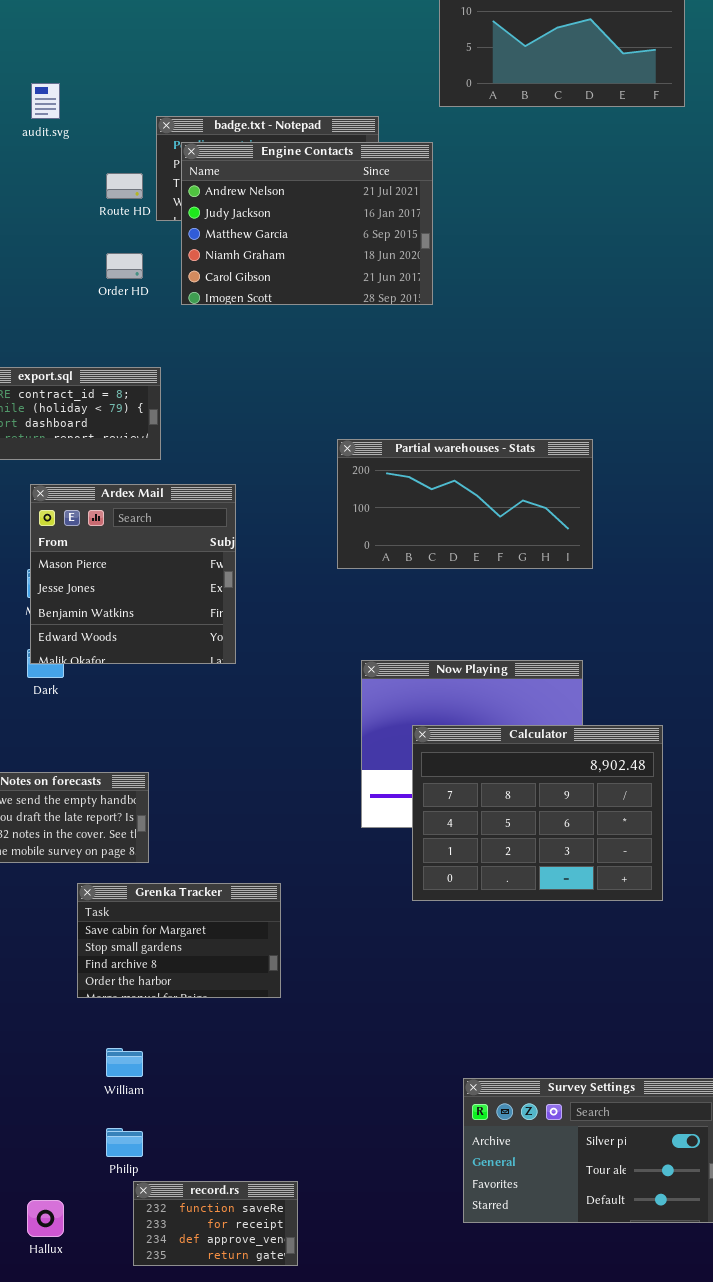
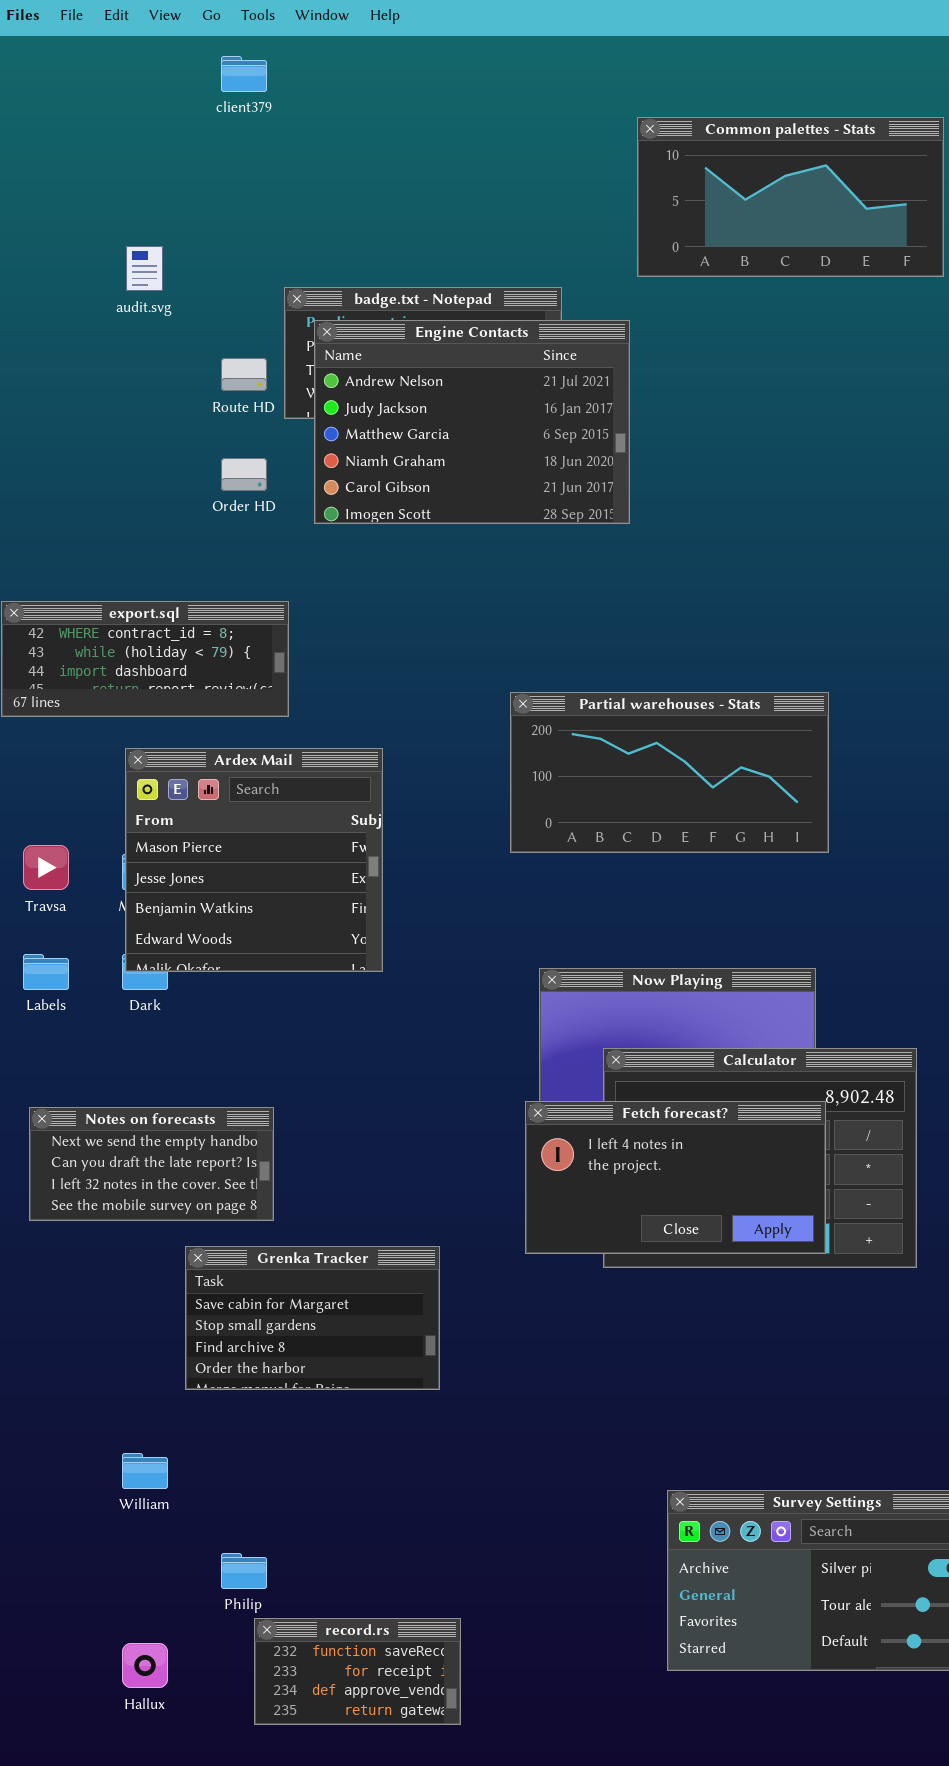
Fetch forecast?: none -> [525,1101,826,1254], opened
William: [106,1048,143,1077] -> [122,1453,168,1489], moved

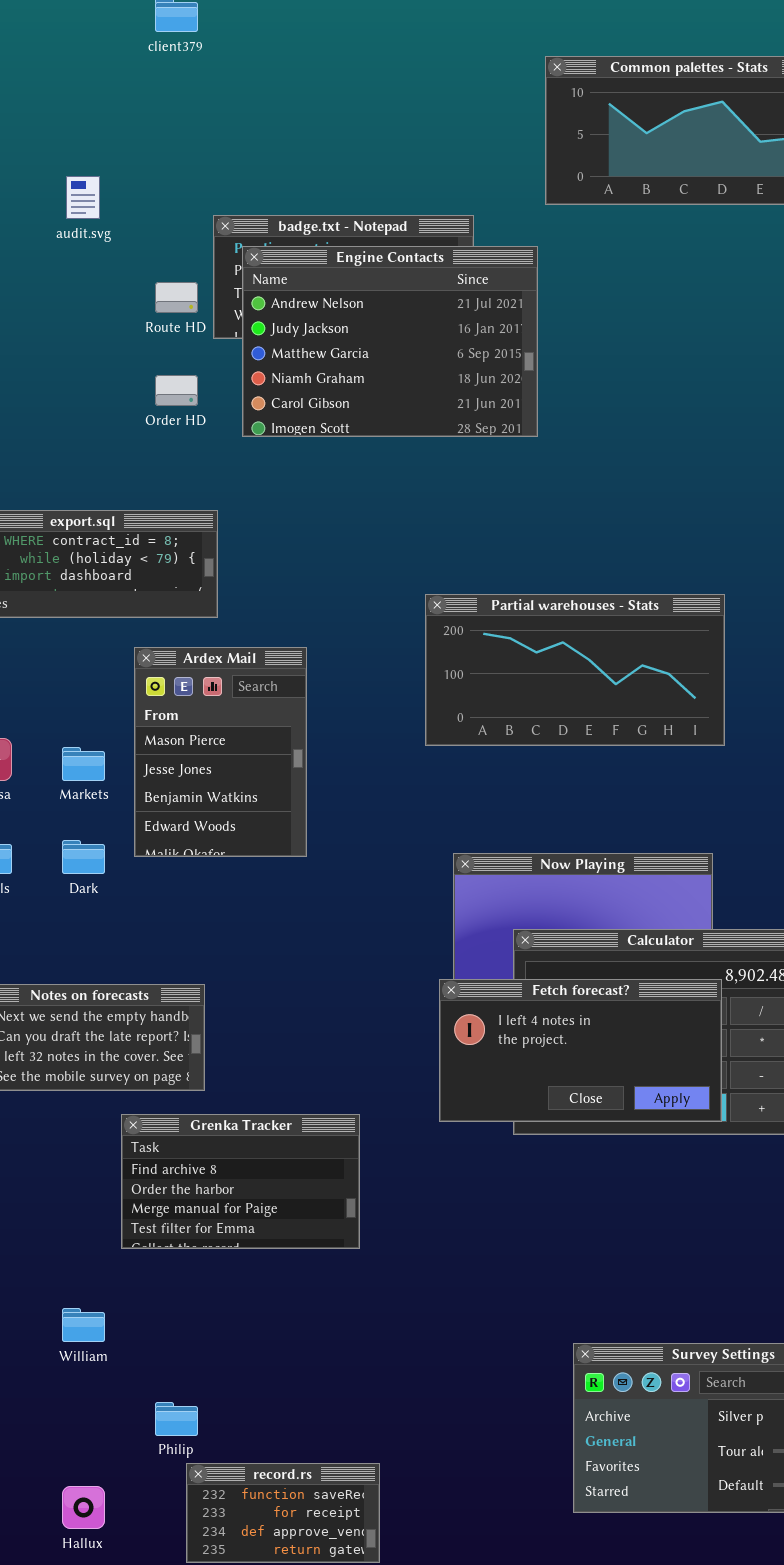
Ardex Mail: [125,748,383,972] -> [134,647,307,857], resized
Grenka Tracker: [185,1246,440,1390] -> [121,1114,360,1249], scrolled down 2 rows

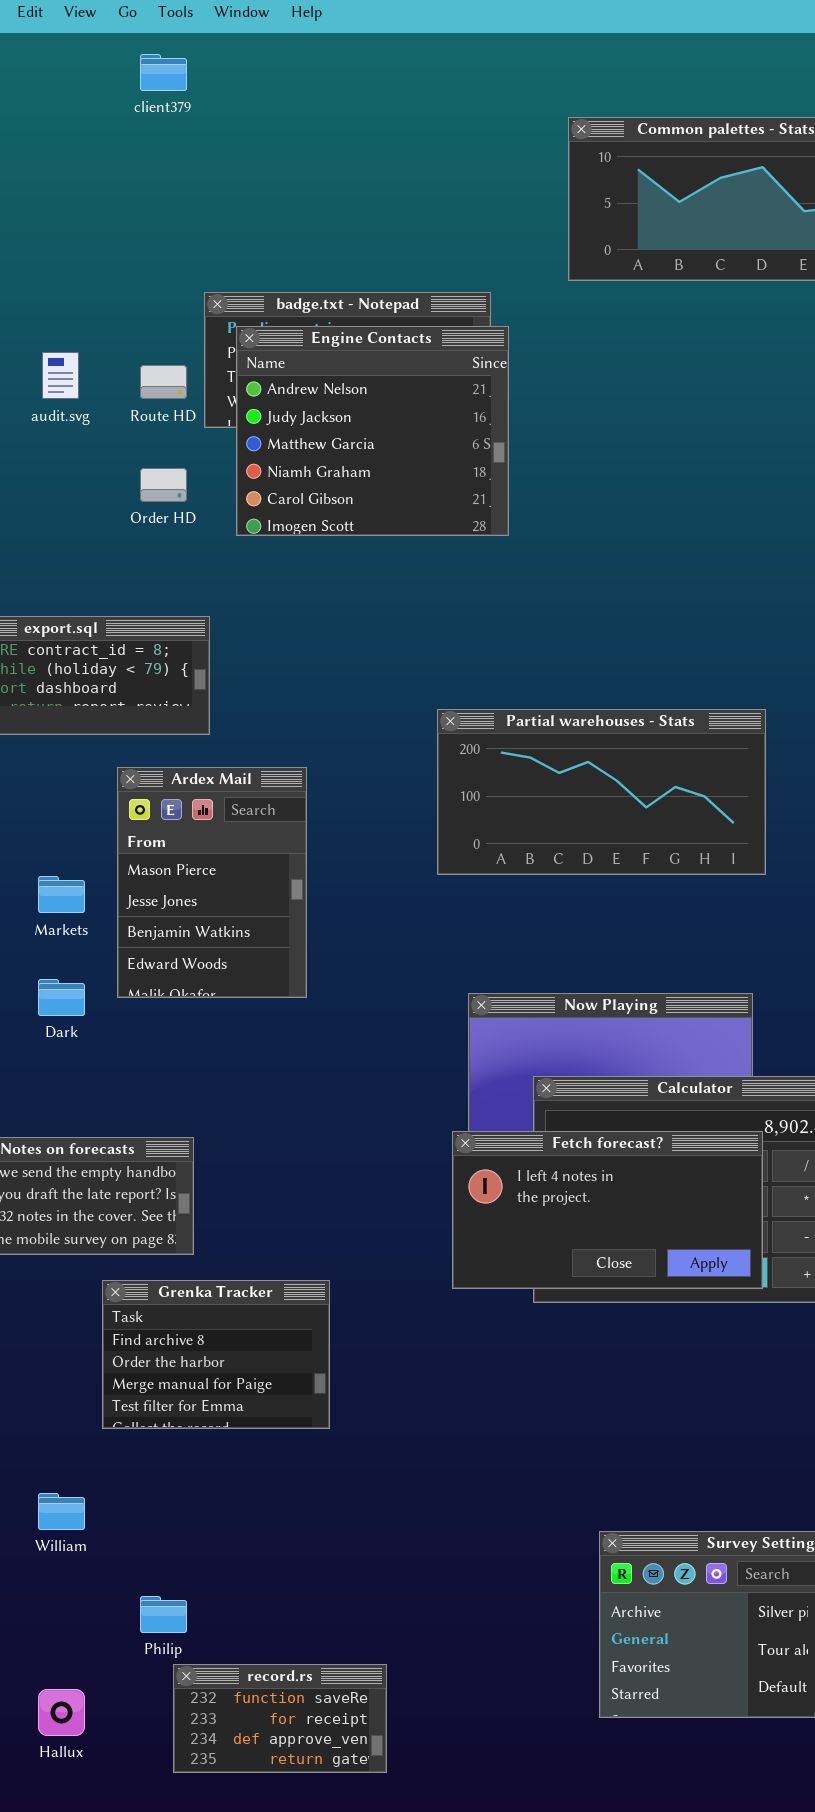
audit.svg: [66,176,100,219] -> [42,352,79,399], moved
Engine Contacts: [242,246,538,437] -> [236,326,509,536], resized
Grenka Tracker: [121,1114,360,1249] -> [102,1280,330,1429], resized

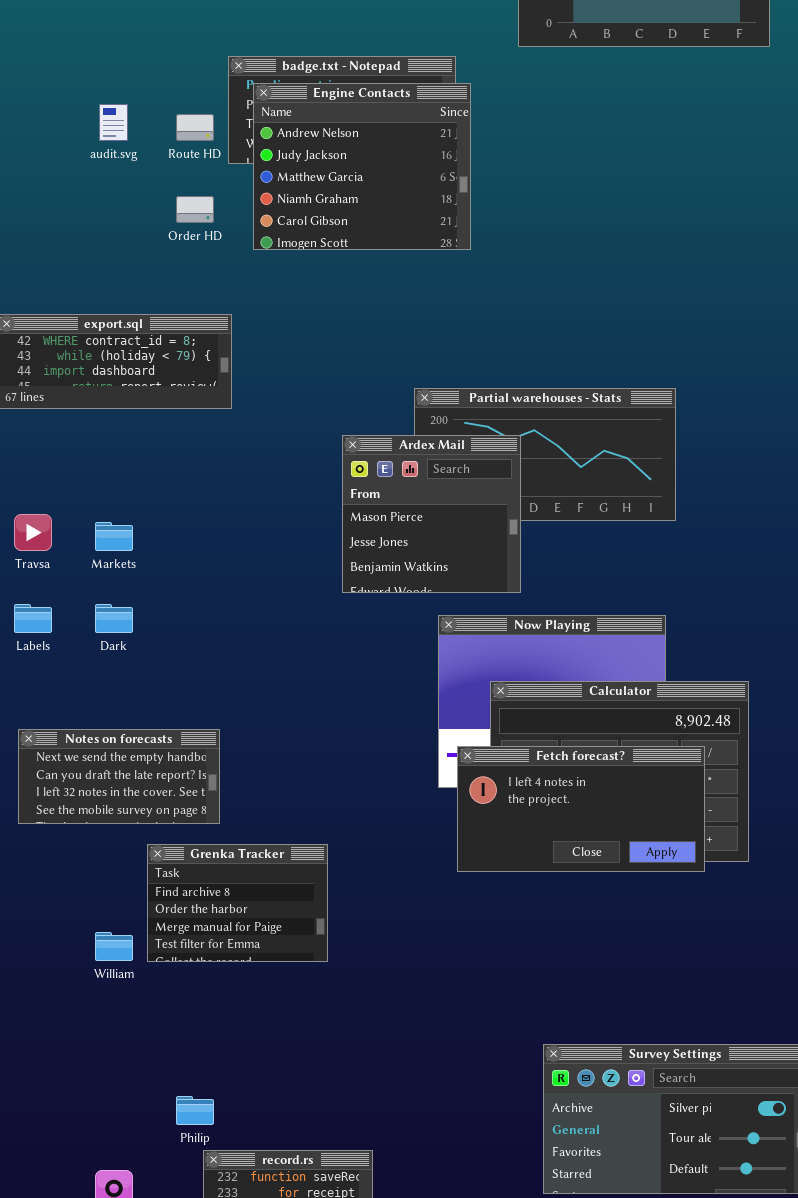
Ardex Mail: [117,767,307,998] -> [342,435,521,593], moved, resized
Fetch forecast?: [452,1131,763,1289] -> [457,746,705,872], moved
William: [38,1493,85,1530] -> [95,932,133,961], moved

